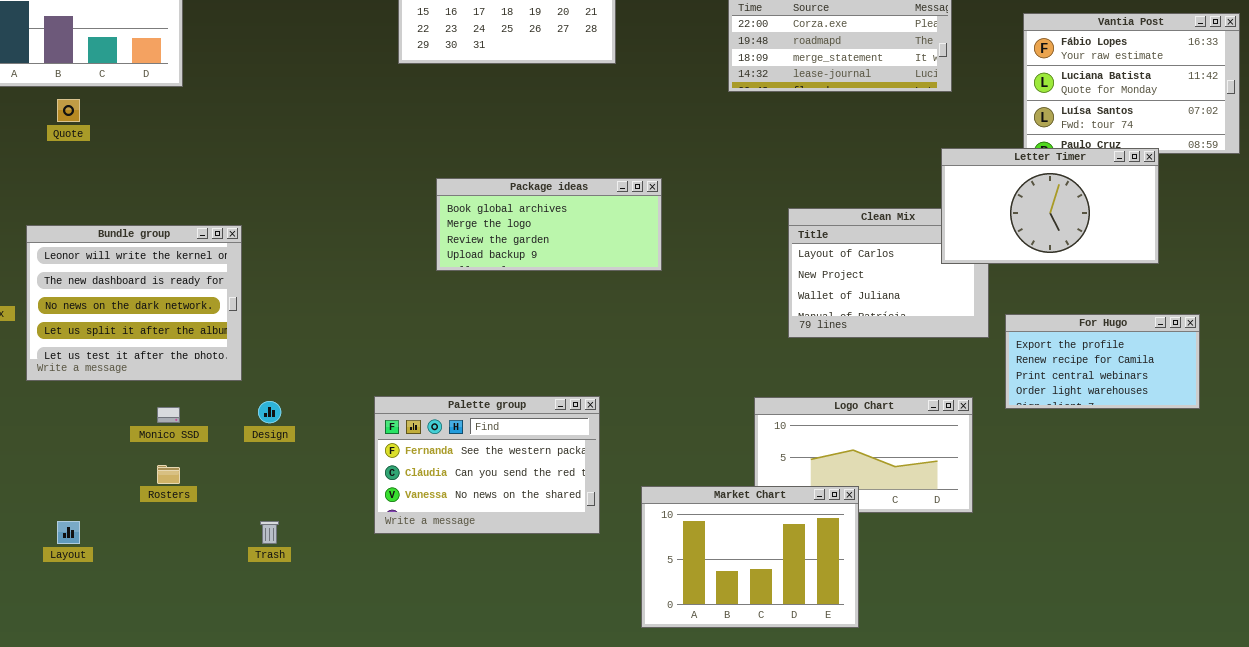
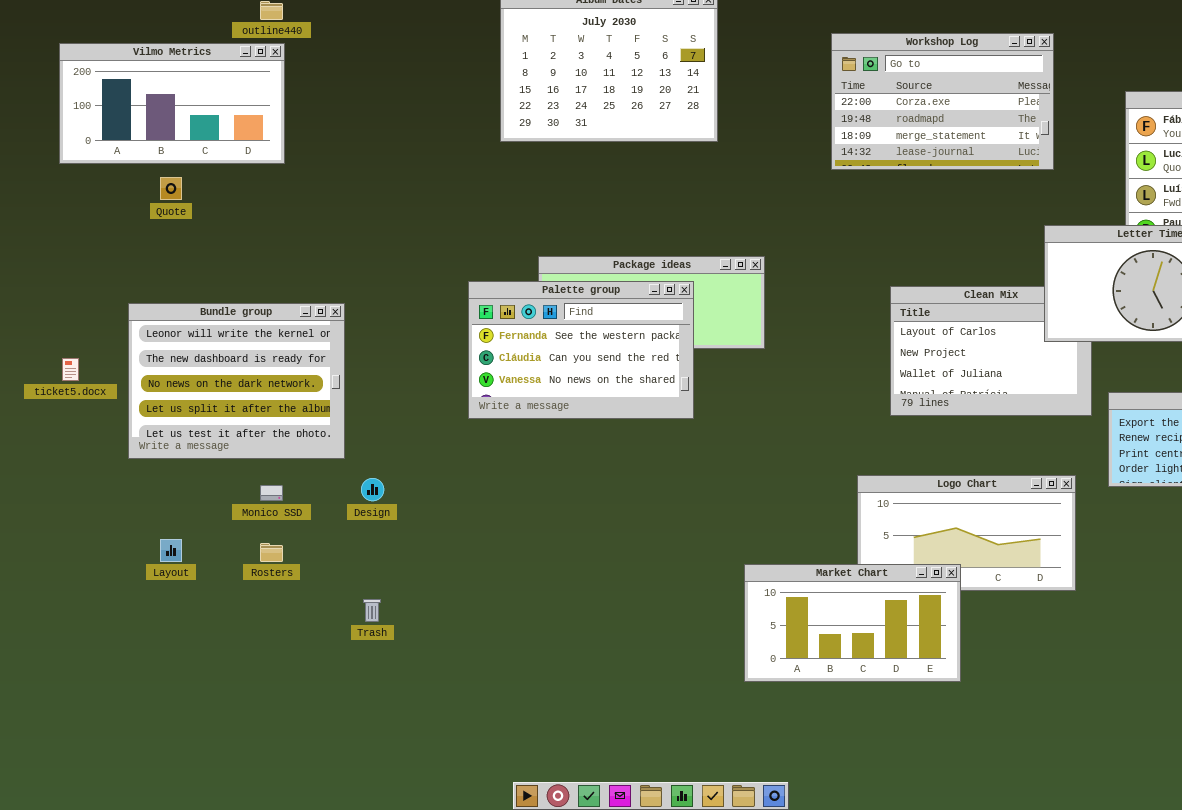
Palette group: [374,396,600,534] -> [468,281,694,419], moved
Market Chart: [641,486,859,628] -> [744,564,961,682], resized
Layout: [57,521,80,544] -> [160,539,182,562], moved

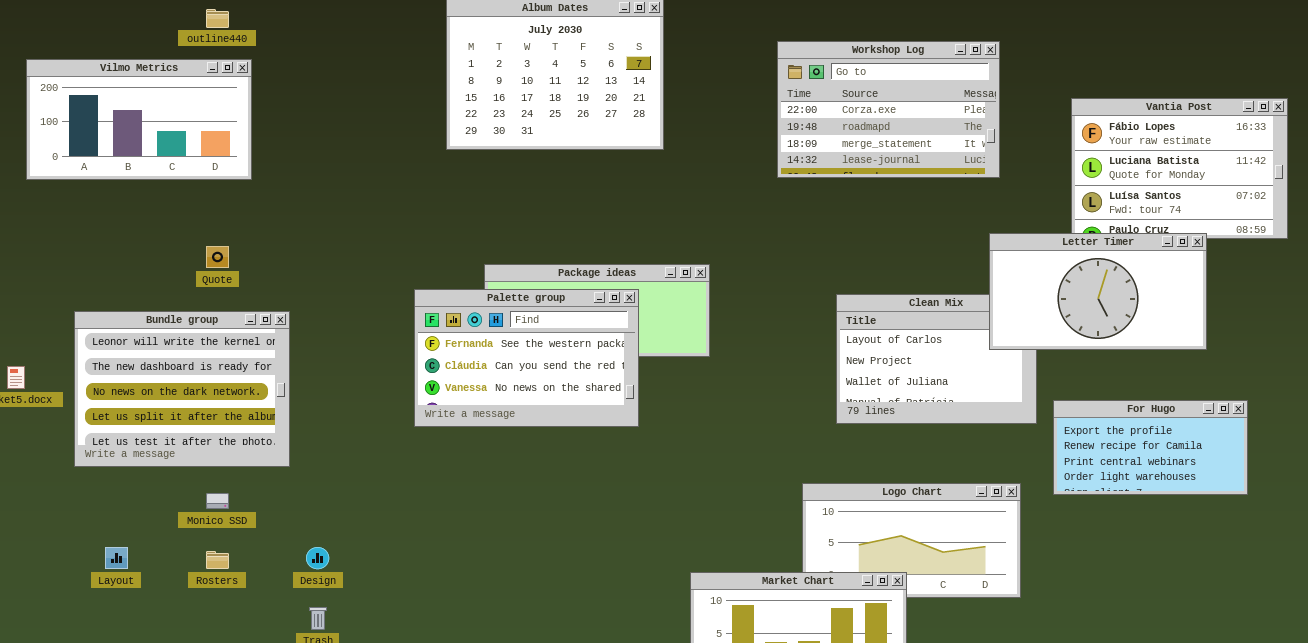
Vilmo Metrics: [59,43,285,164] -> [26,59,252,180], moved
Quote: [160,177,182,200] -> [206,246,229,268], moved
Design: [361,478,384,501] -> [306,547,329,569], moved

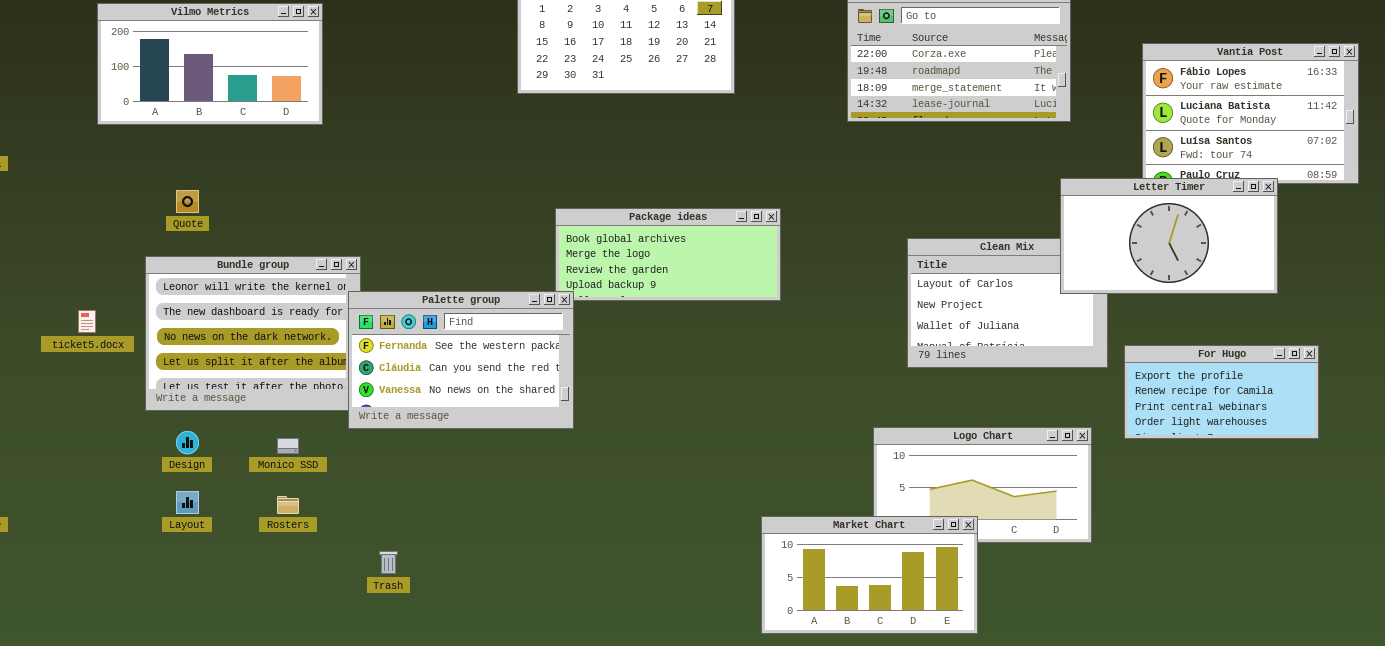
Quote: [206,246,229,268] -> [176,190,199,213], moved
Palette group: [414,289,639,427] -> [348,291,574,429], moved
Design: [306,547,329,569] -> [176,431,199,454], moved

